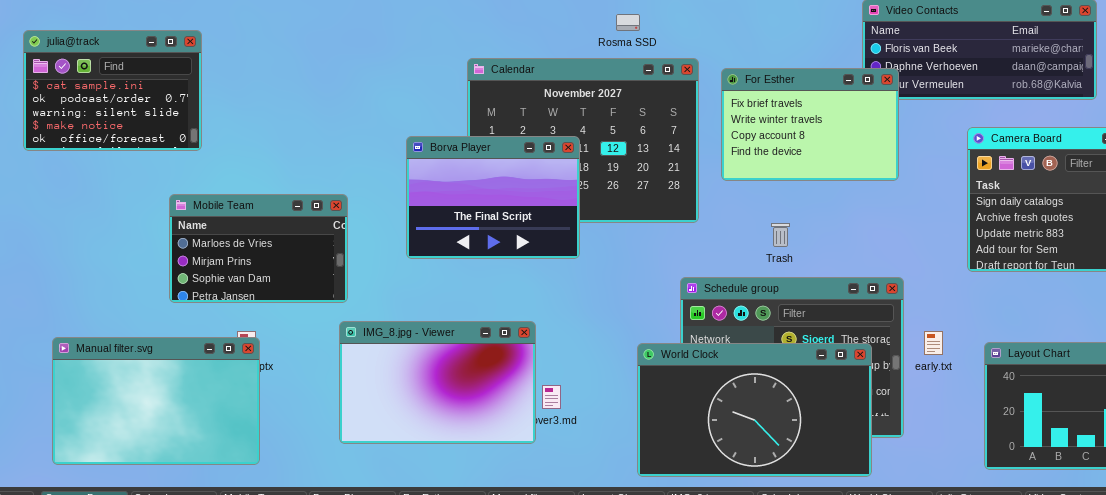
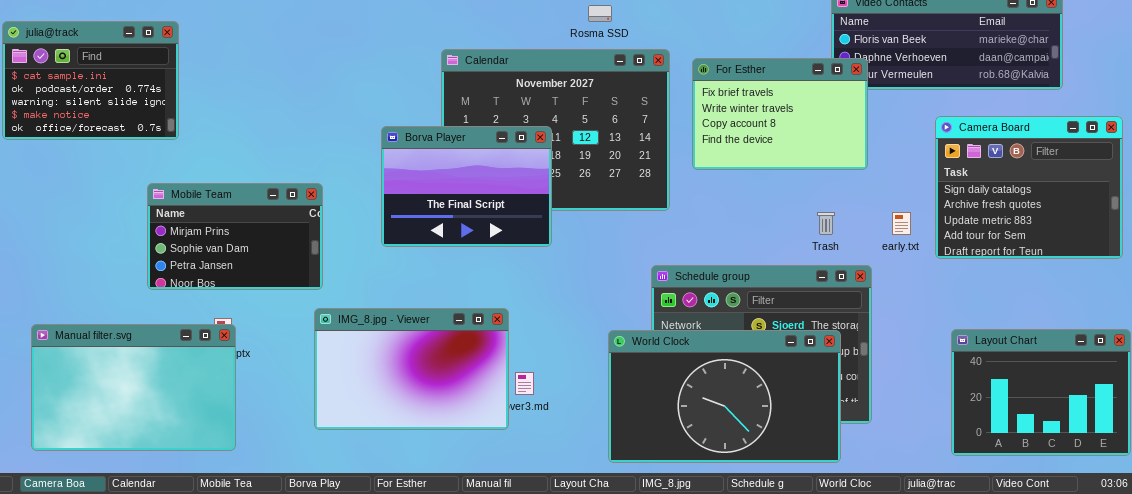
Mobile Team: [169,194,348,303] -> [147,183,323,290], scrolled down 1 row
Trash: [771,223,790,247] -> [817,212,835,235], moved
early.txt: [924,331,943,355] -> [892,212,911,235], moved

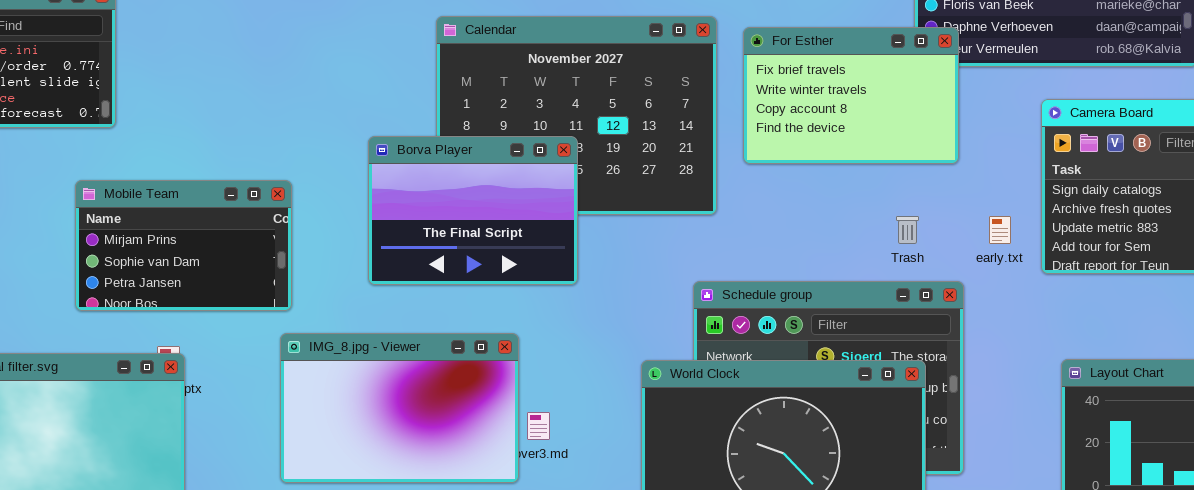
Borva Player: [381,126,552,247] -> [368,136,578,285], moved

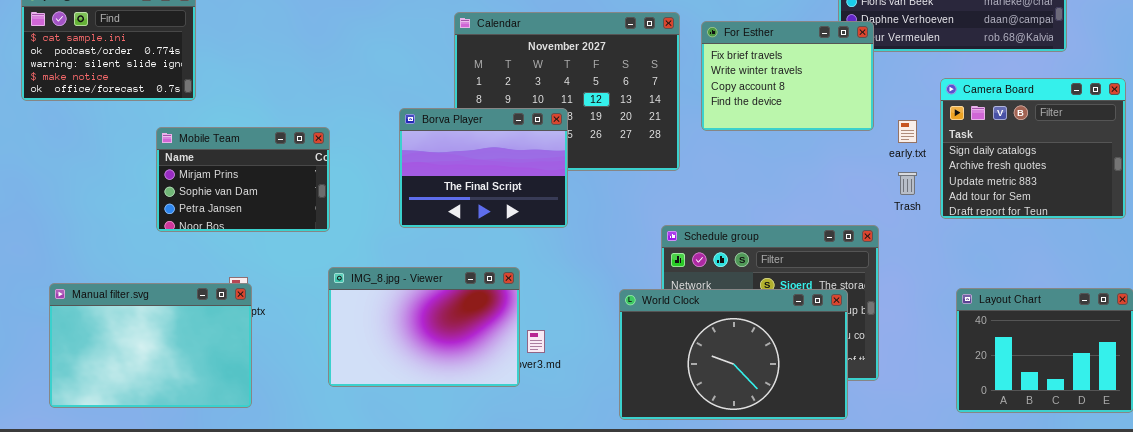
Mobile Team: [75,180,292,311] -> [156,127,330,232], moved
Trash: [896,216,919,244] -> [898,172,917,195], moved
early.txt: [989,216,1011,244] -> [898,120,917,143], moved

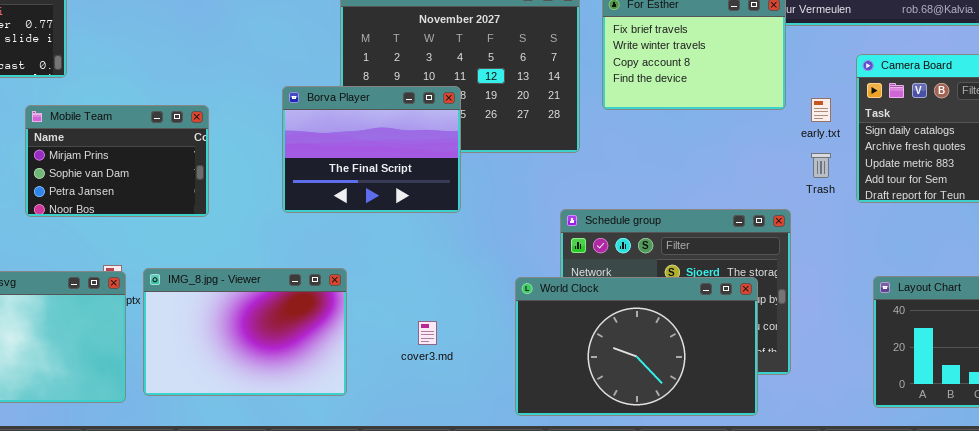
IMG_8.jpg - Viewer: [328,267,520,387] -> [143,268,347,396], moved

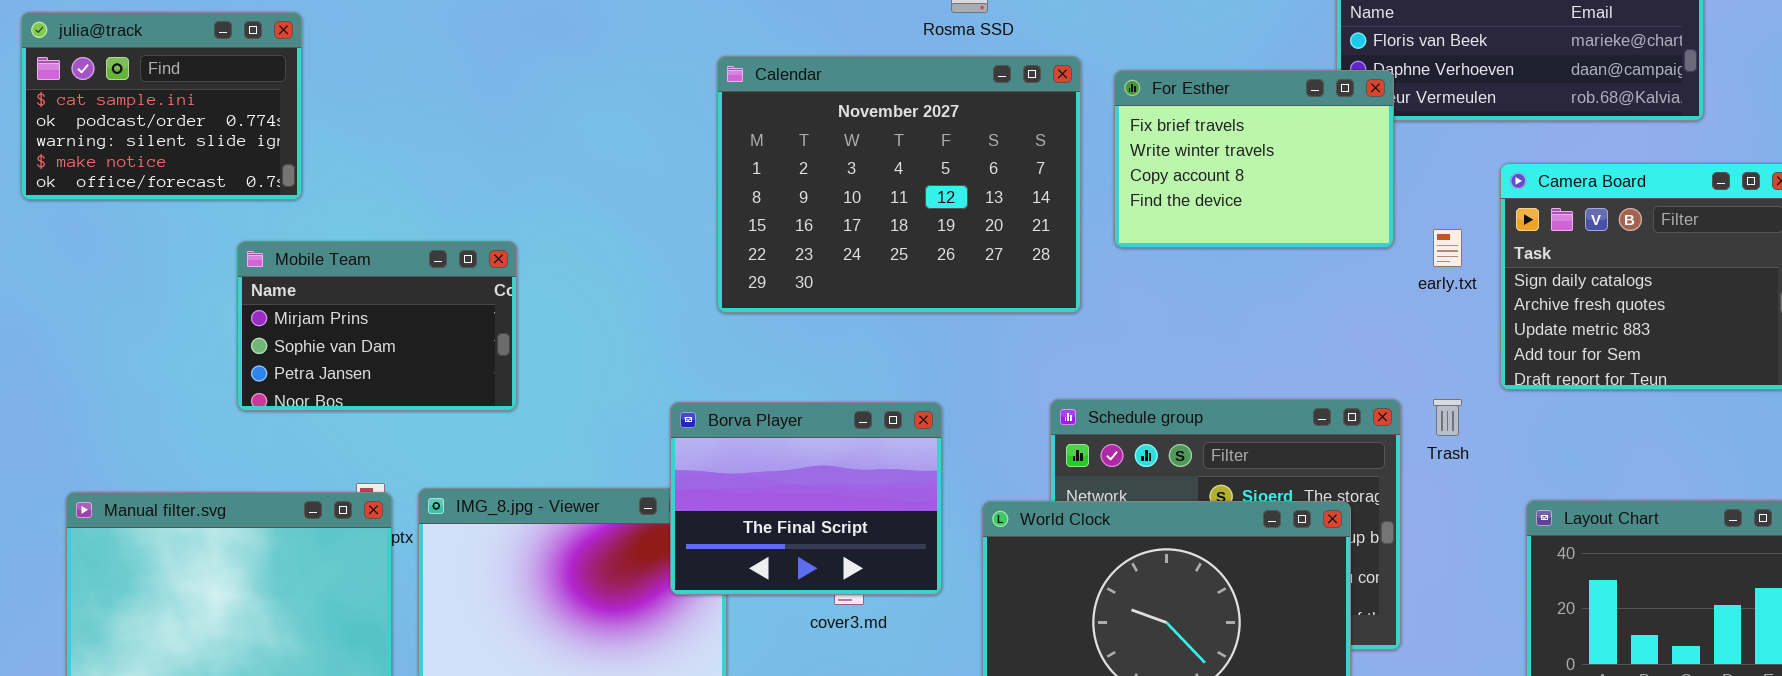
Borva Player: [282,86,461,213] -> [670,402,942,595], moved
Trash: [811,153,831,178] -> [1433,399,1462,436], moved

